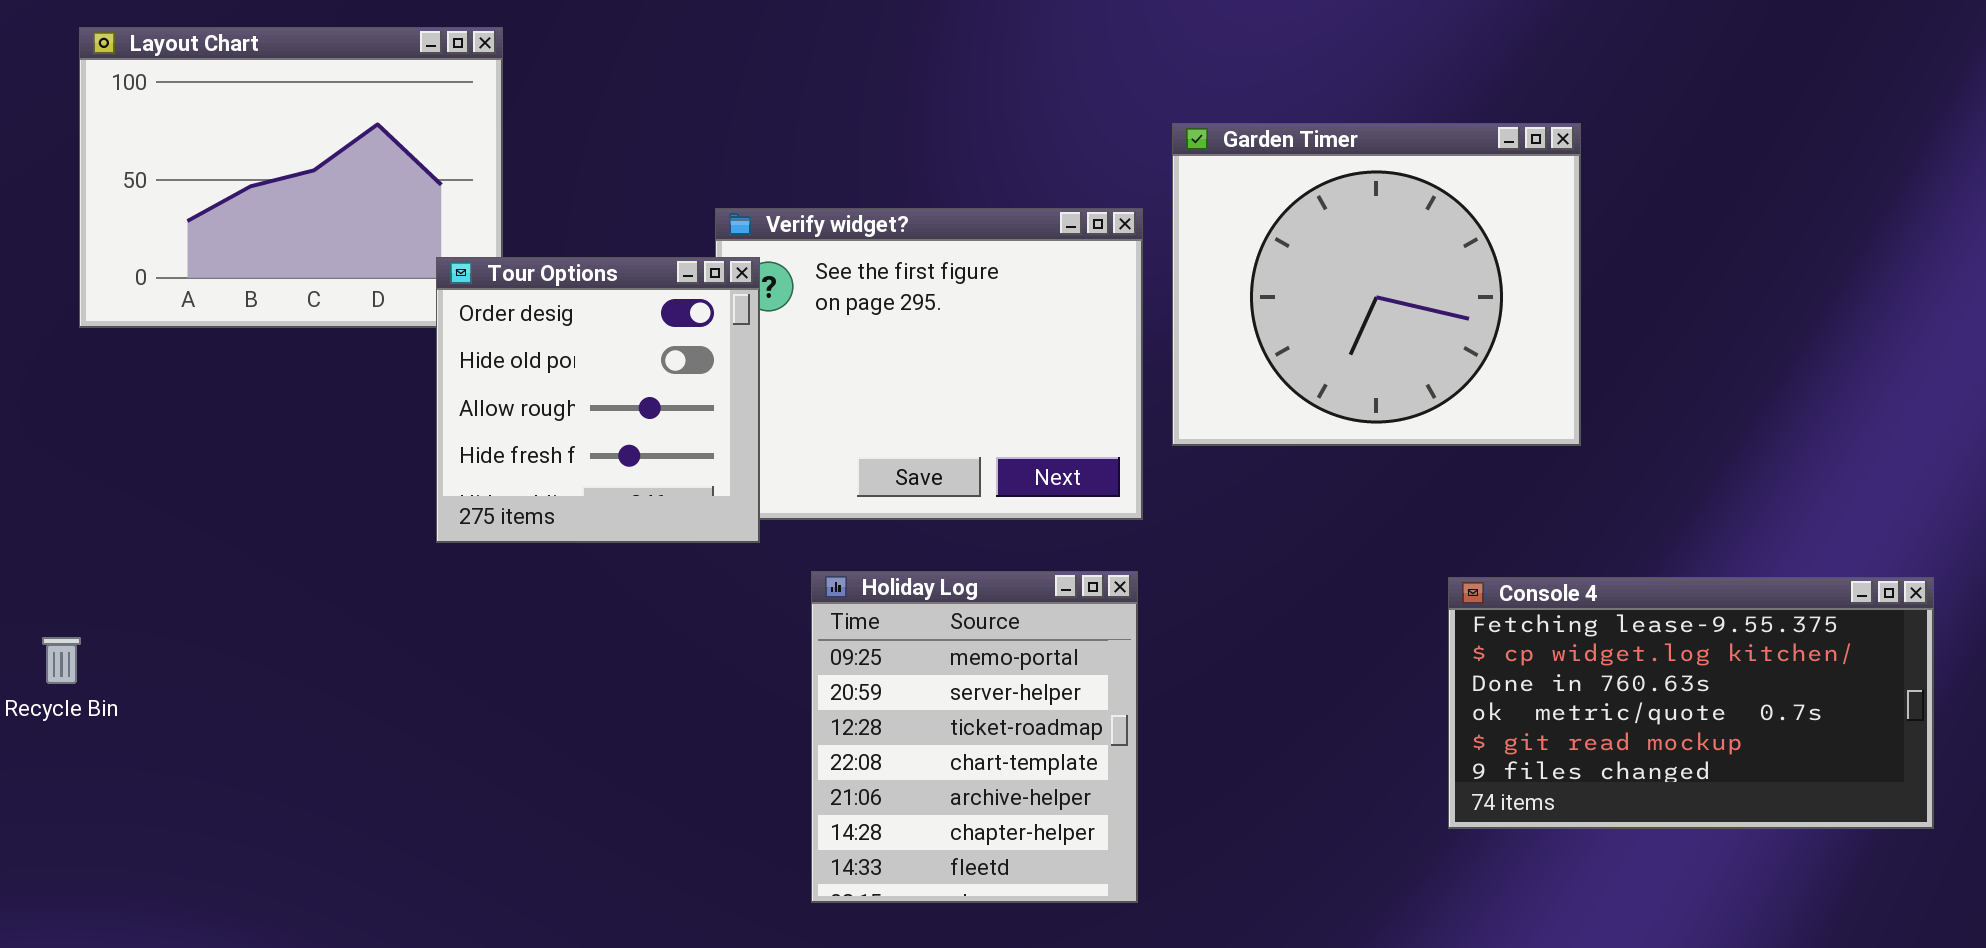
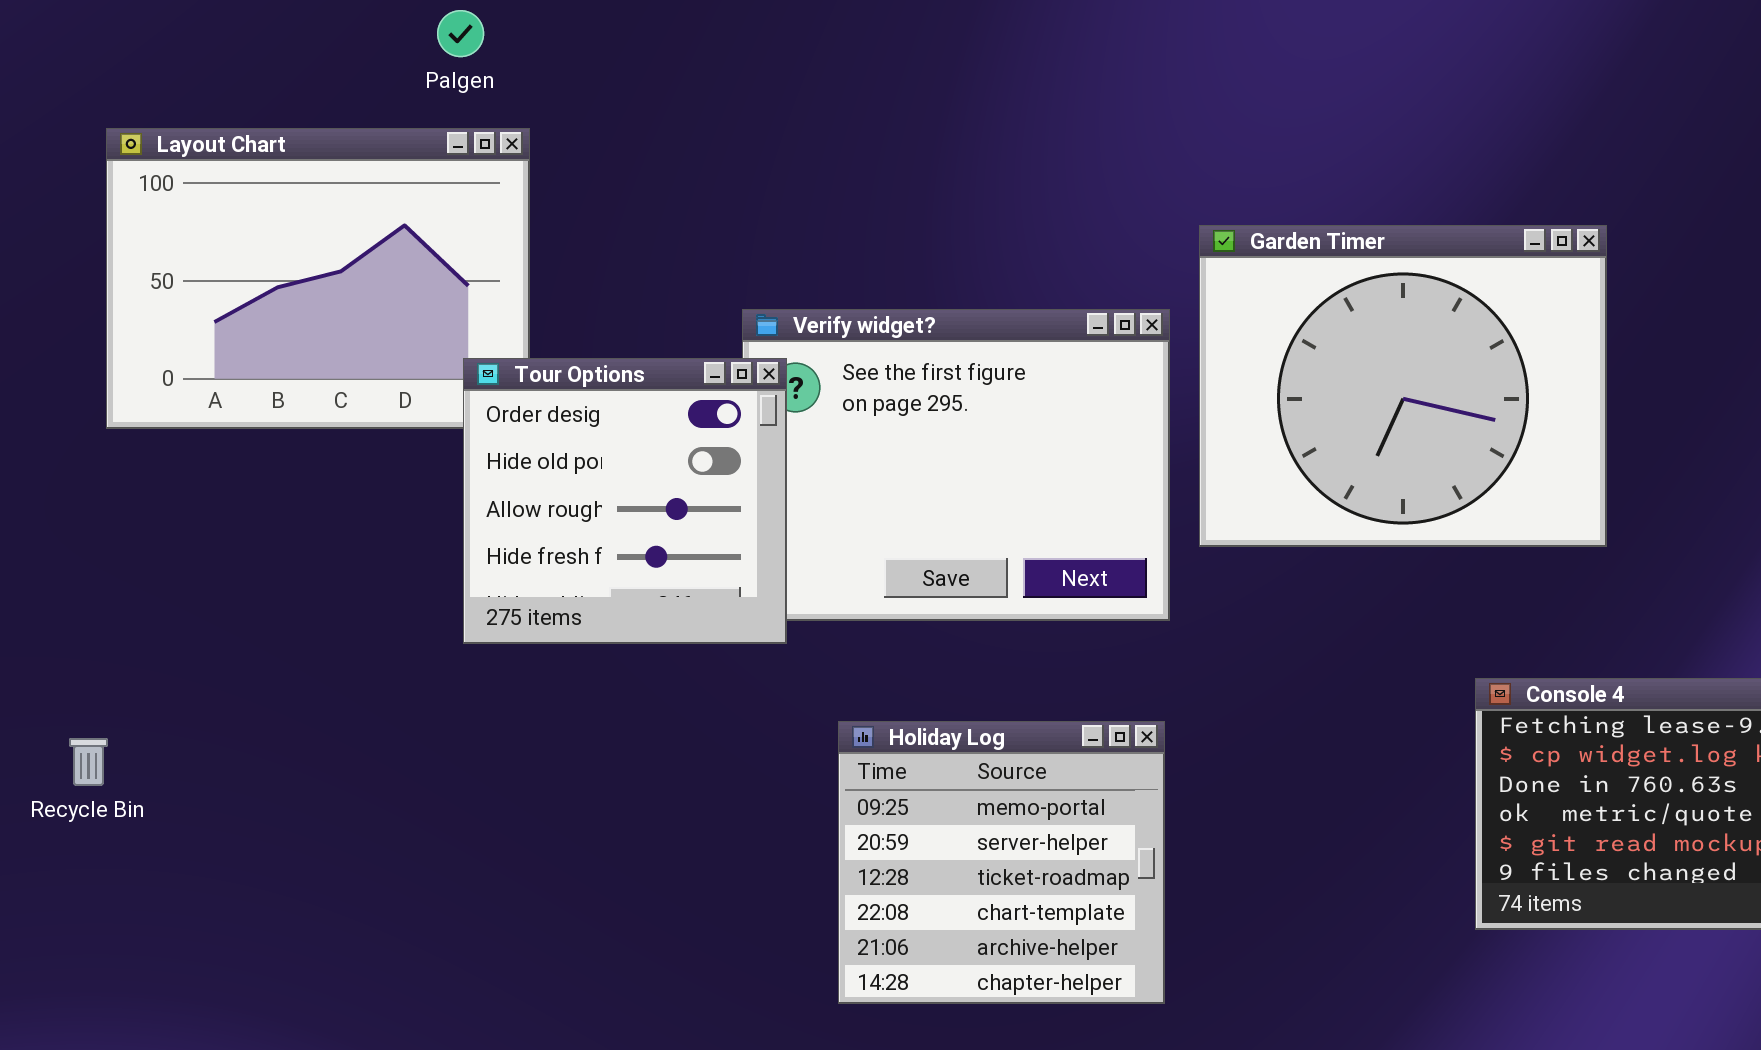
Holiday Log: [811,571,1138,903] -> [838,721,1165,1004], resized

